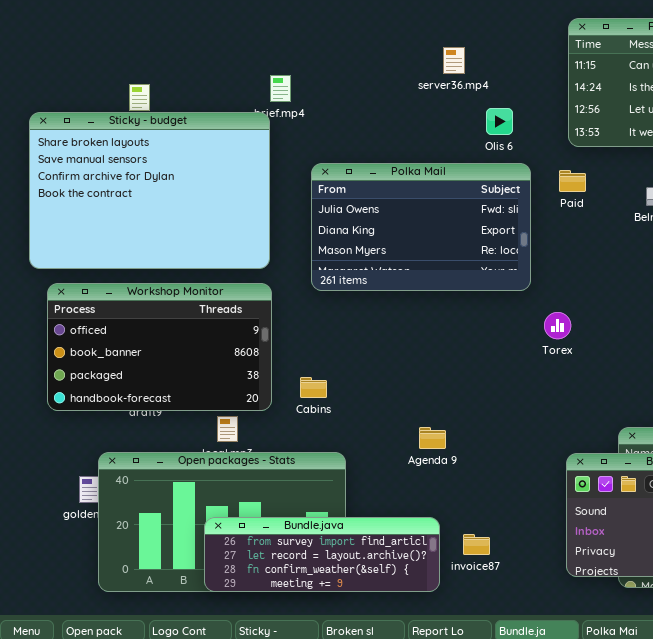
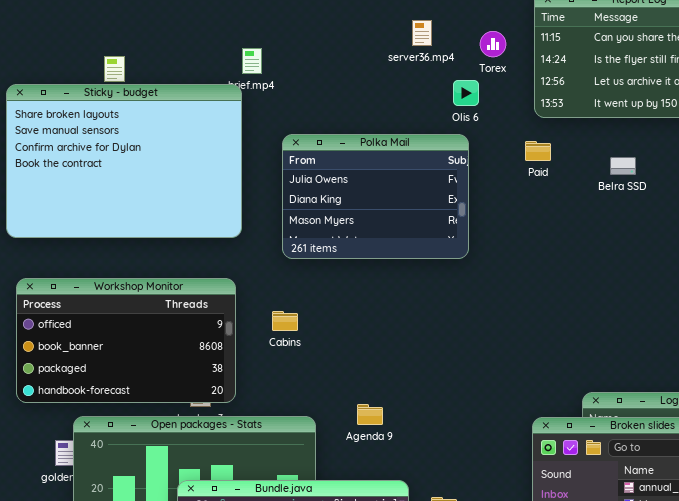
Polka Mail: [311,163,531,291] -> [282,134,469,259], resized
Workshop Monitor: [47,283,272,411] -> [16,278,236,403], moved
Torex: [544,312,571,339] -> [480,31,506,57], moved
Cabins: [300,377,327,398] -> [272,311,298,331], moved
Agenda 9: [419,427,446,449] -> [357,404,383,425], moved

